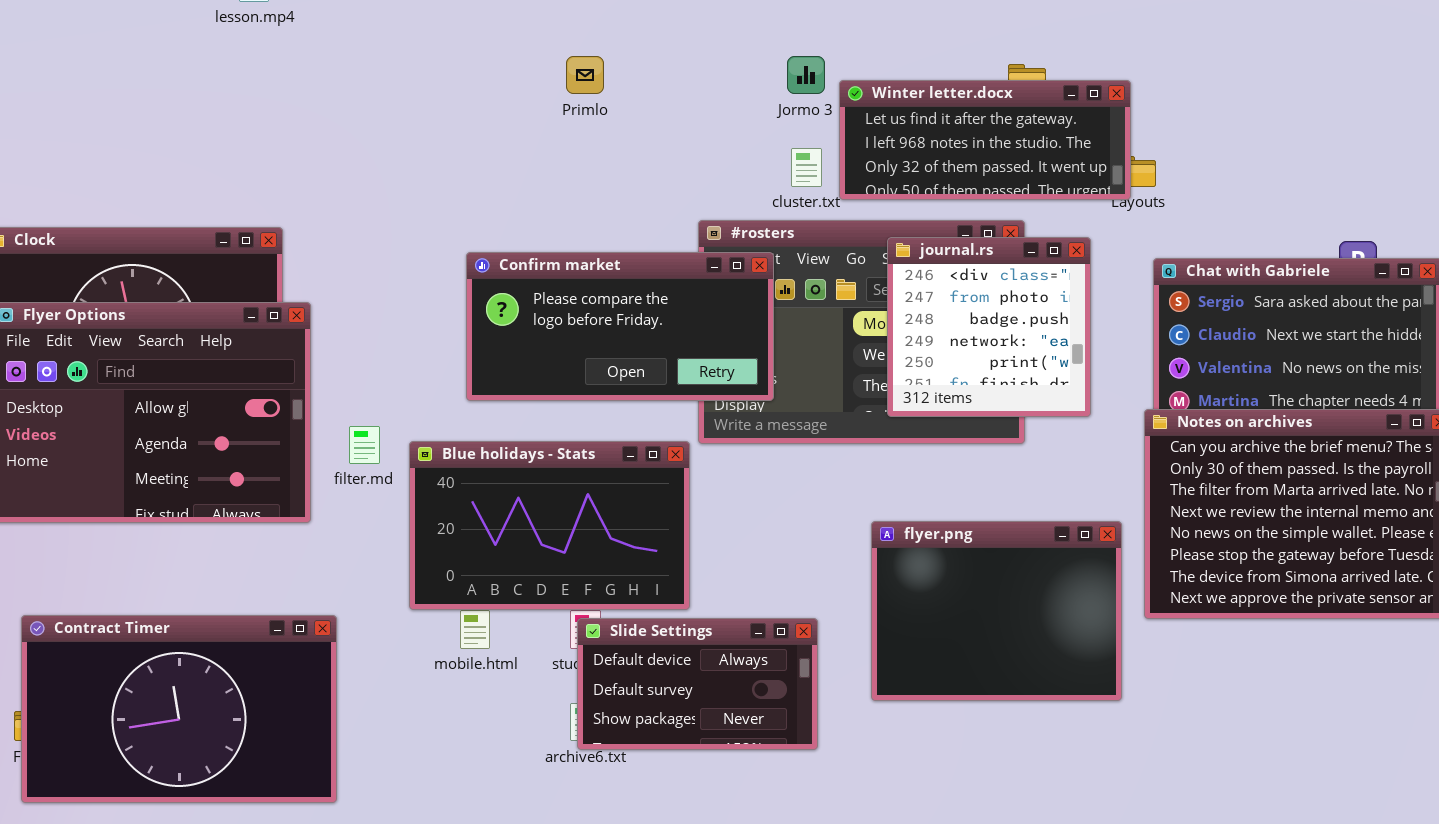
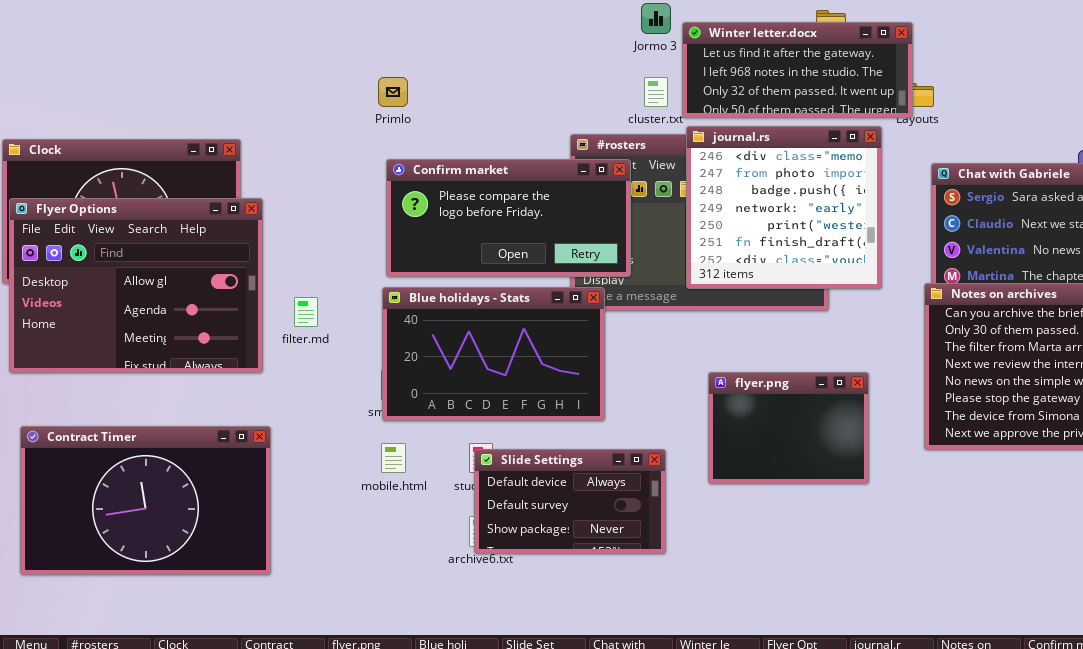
Primlo: [566,56,604,94] -> [378,77,408,107], moved
journal.rs: [887,237,1091,417] -> [686,126,882,289], resized
Blue holidays - Stats: [409,441,690,610] -> [382,287,605,421], moved
flyer.png: [871,521,1122,701] -> [708,372,869,484], resized
Contract Timer: [21,615,337,803] -> [20,426,271,575], moved

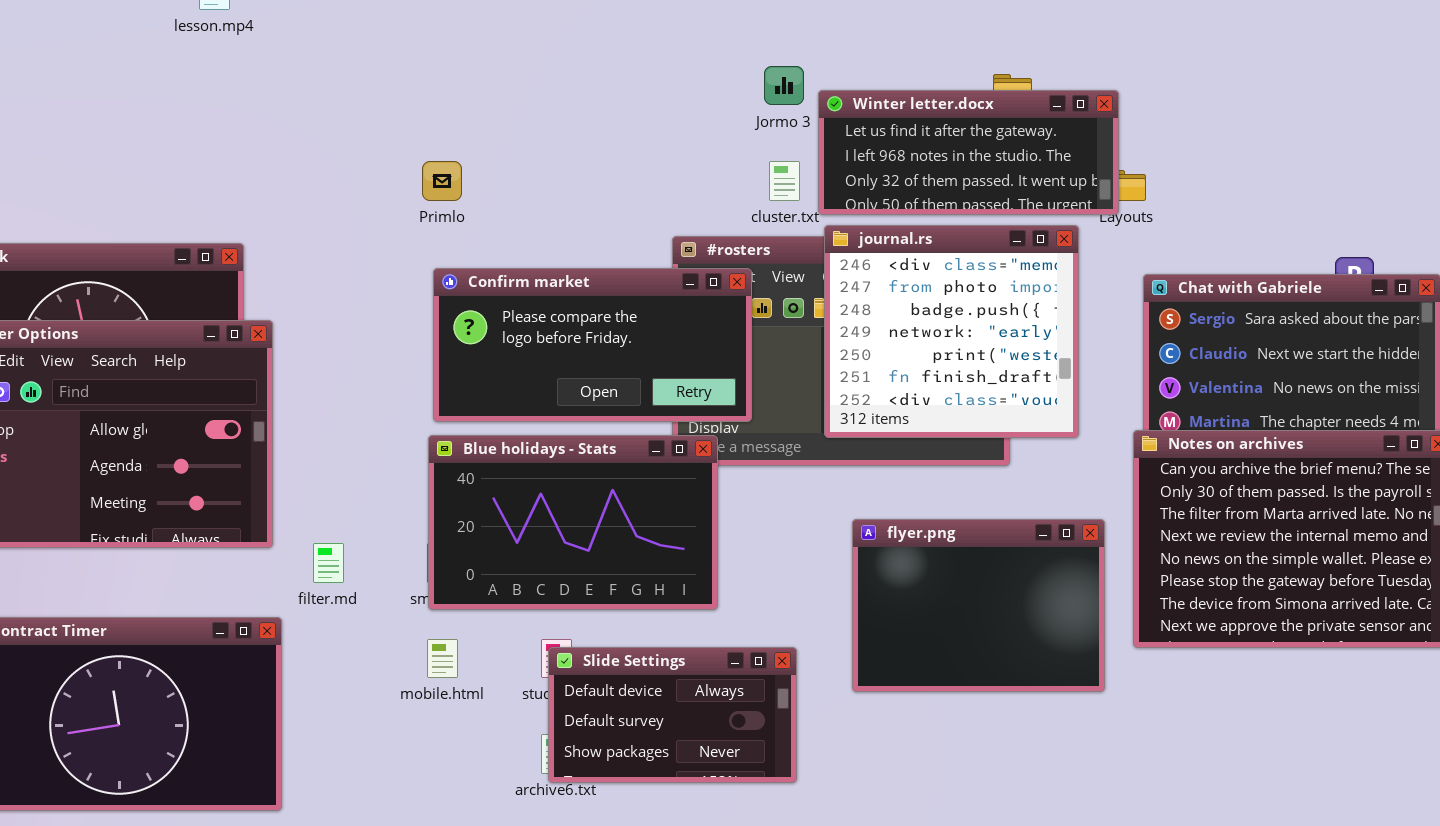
filter.md: [294,297,318,327] -> [313,543,344,583], moved
flyer.png: [708,372,869,484] -> [852,519,1105,692], resized

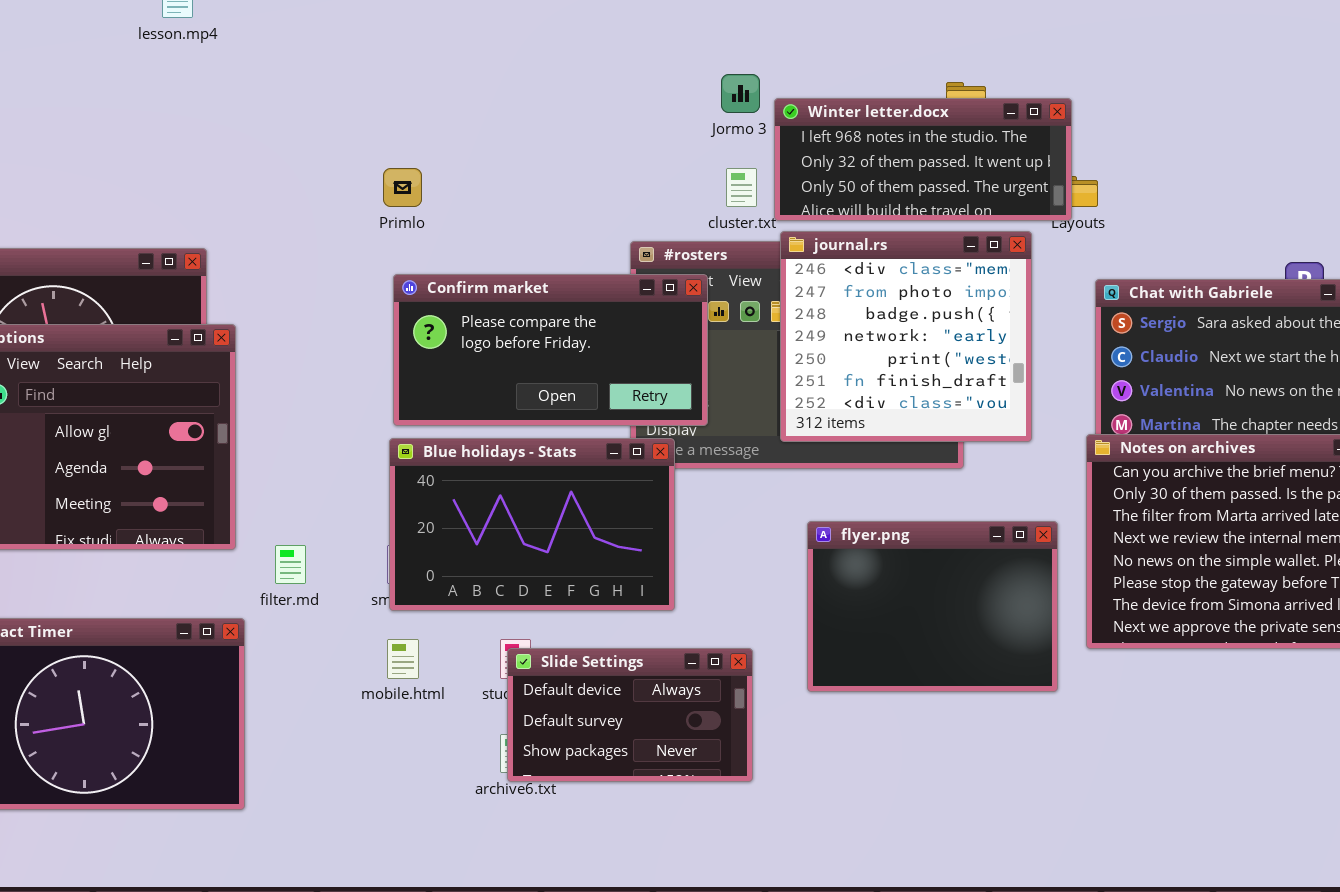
Winter letter.docx: [818,90,1119,215] -> [774,98,1072,221], scrolled down 1 row

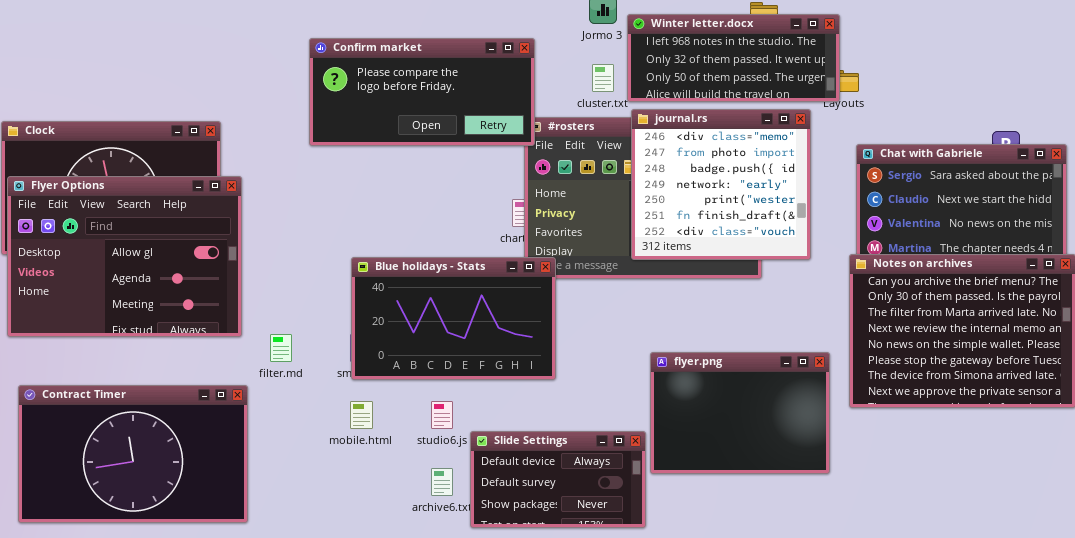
Confirm market: [393,274,708,426] -> [309,38,535,146], moved
flyer.png: [807,521,1058,692] -> [650,352,830,474], moved
Slide Settings: [507,648,753,782] -> [470,431,646,528], moved

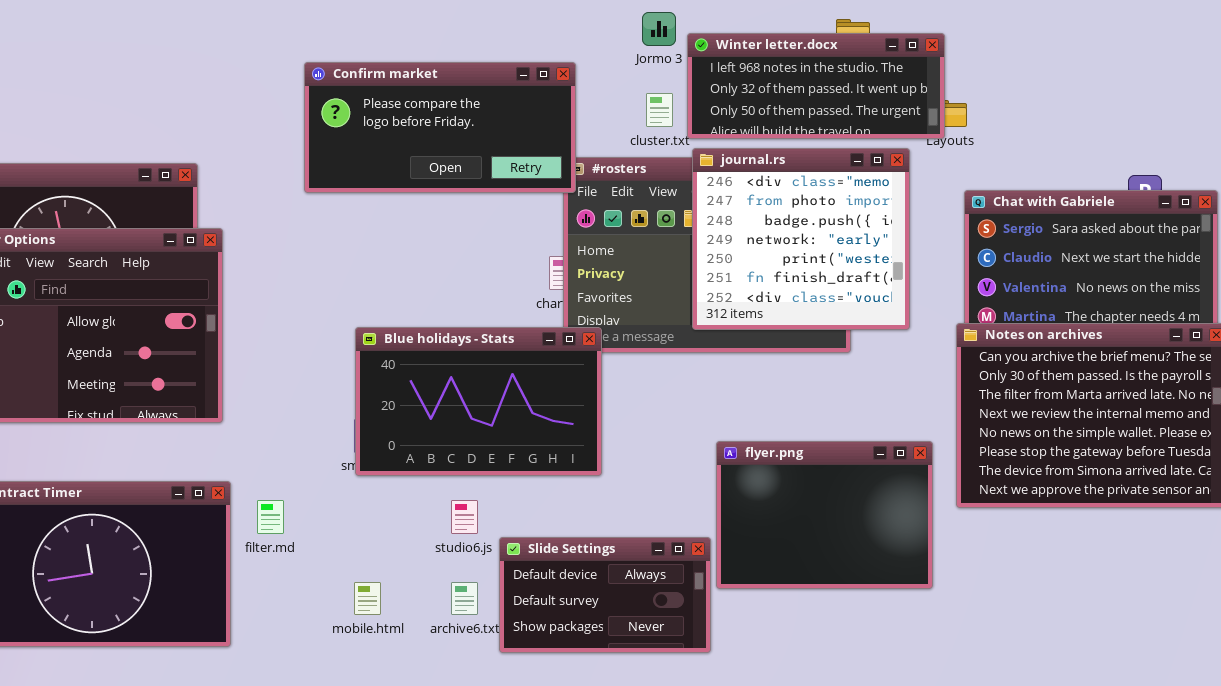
filter.md: [270,334,292,362] -> [257,500,284,534], moved
mobile.html: [350,401,373,429] -> [354,582,381,615], moved

